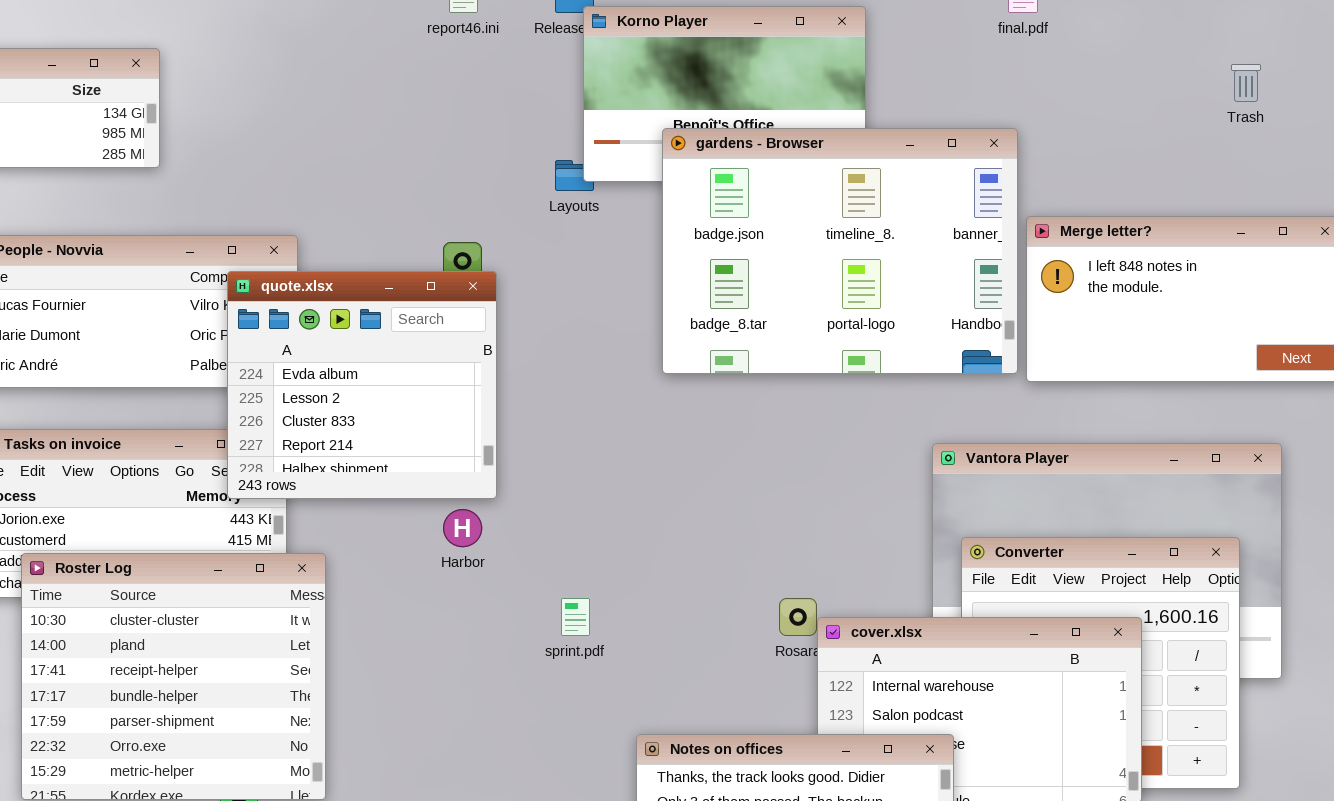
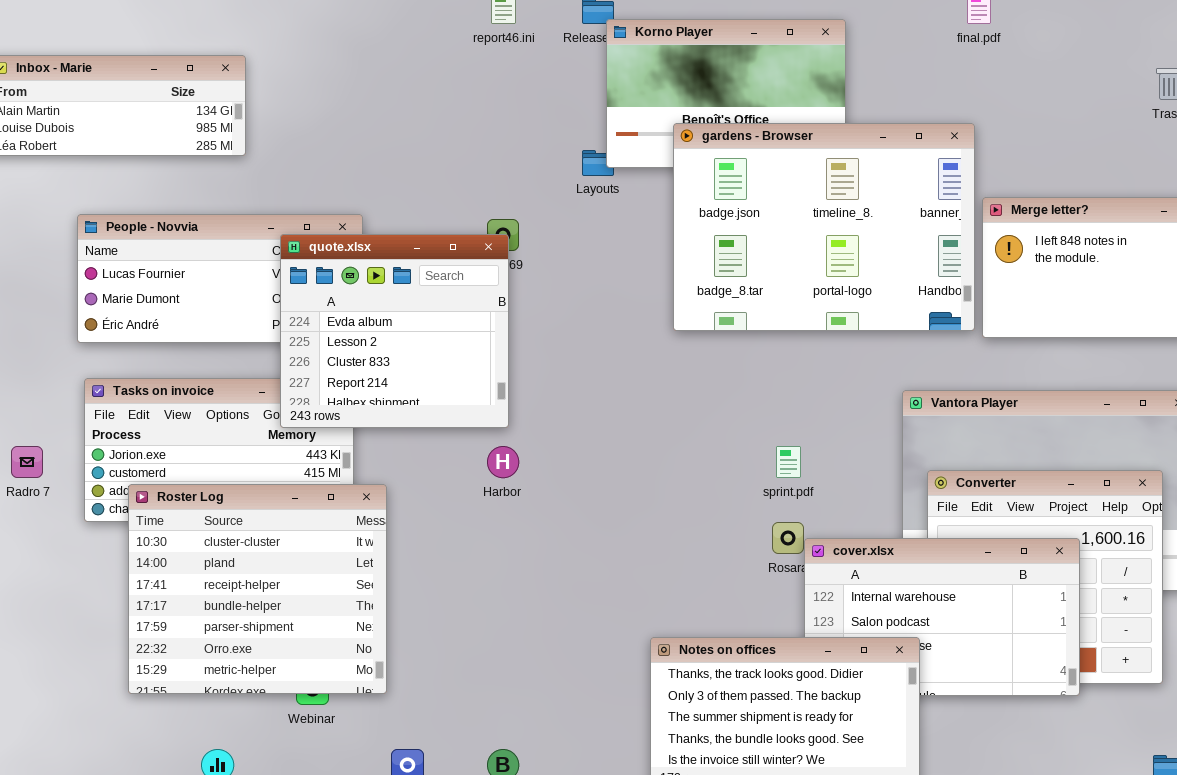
quote.xlsx: [227,271,497,499] -> [280,234,509,428], moved
sprint.pdf: [561,598,590,636] -> [776,446,801,478], moved

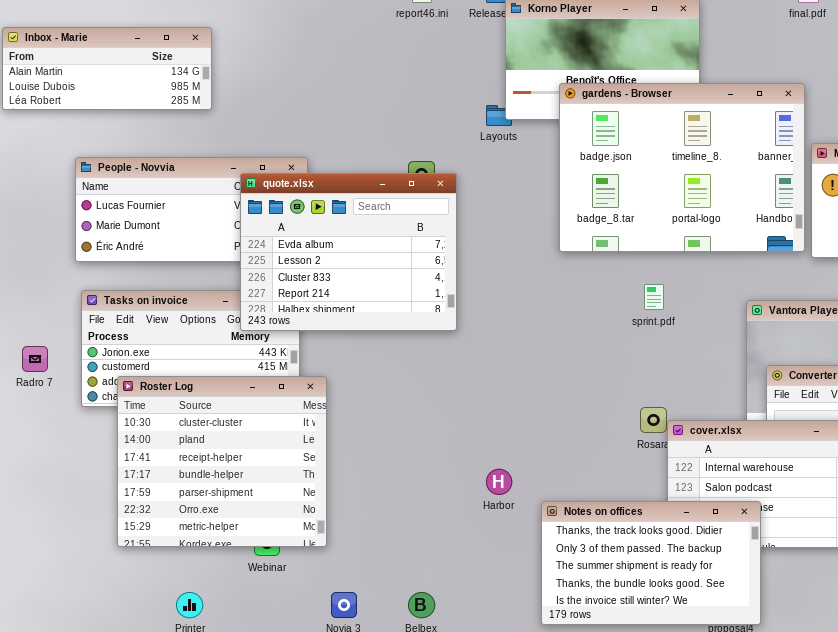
quote.xlsx: [280,234,509,428] -> [240,173,457,331], resized
Harbor: [487,446,519,478] -> [486,469,512,495], moved
sprint.pdf: [776,446,801,478] -> [644,284,664,310], moved

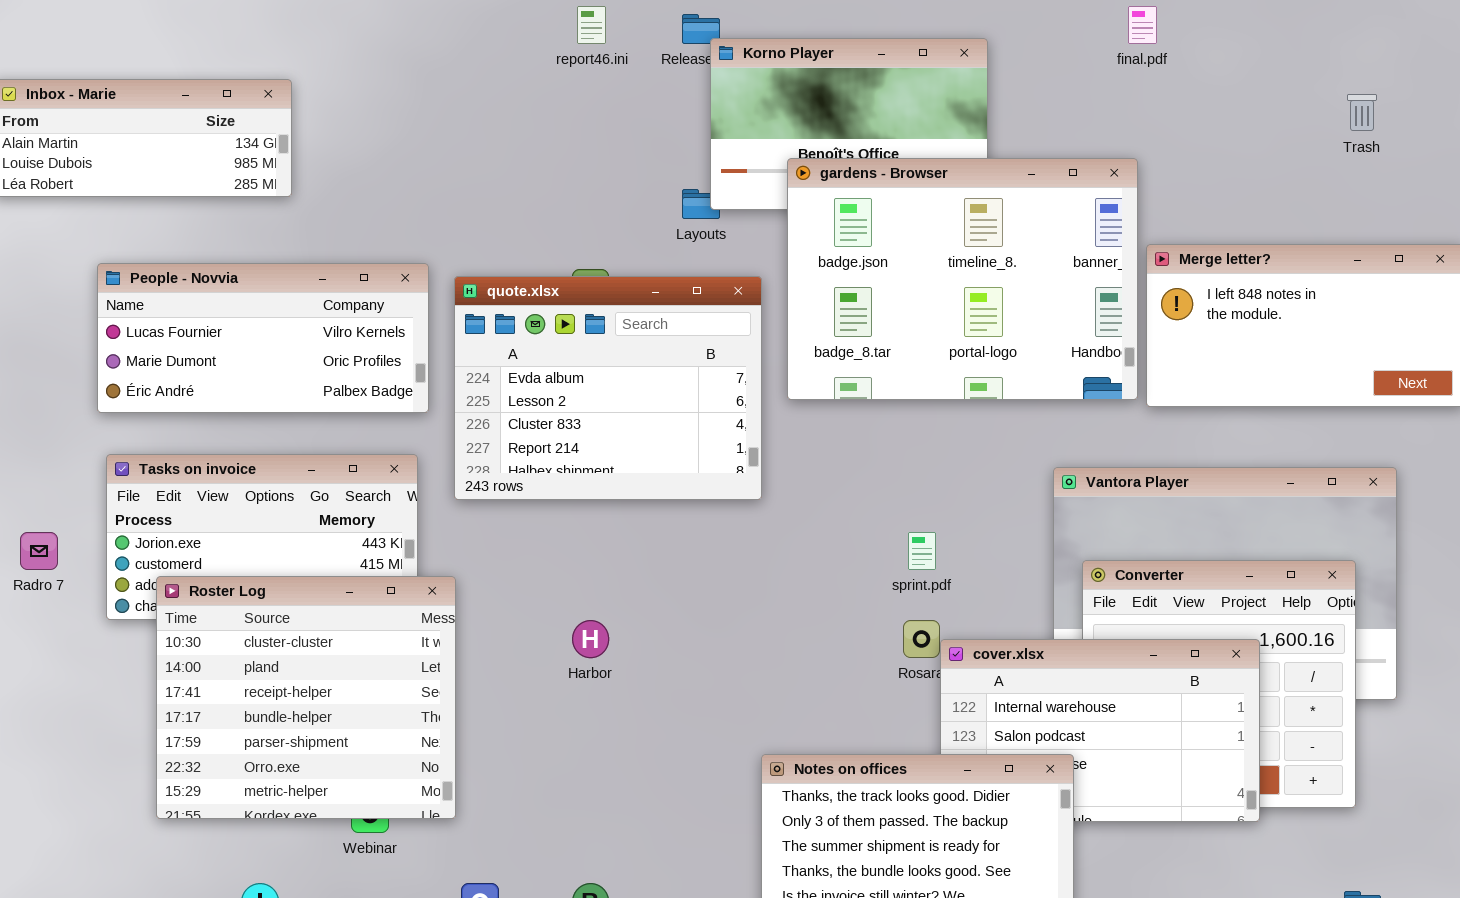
quote.xlsx: [240,173,457,331] -> [454,276,762,500], moved
sprint.pdf: [644,284,664,310] -> [908,532,936,570], moved
Harbor: [486,469,512,495] -> [572,620,609,658], moved

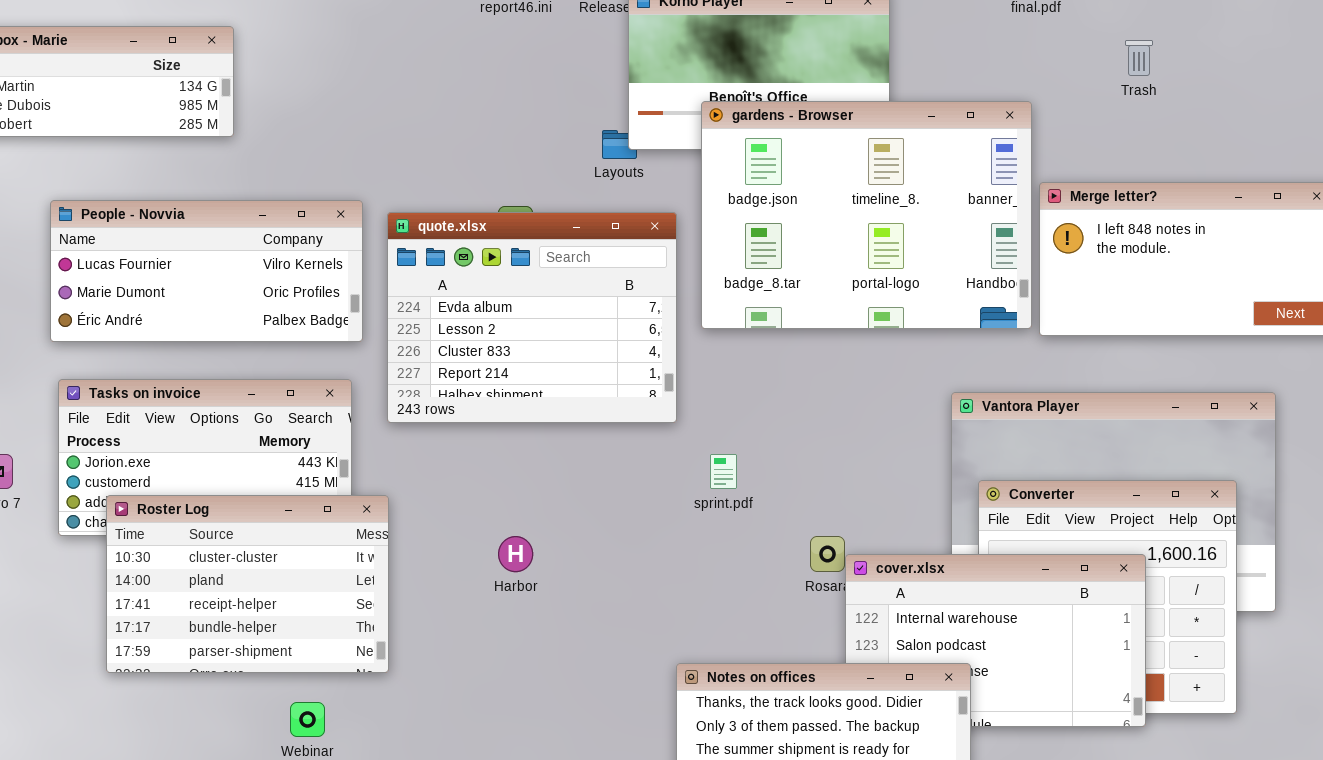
Trash: [1347,94,1377,131] -> [1125,40,1153,76], moved
sprint.pdf: [908,532,936,570] -> [710,454,737,489], moved
Roster Log: [156,576,456,819] -> [106,495,389,673], resized

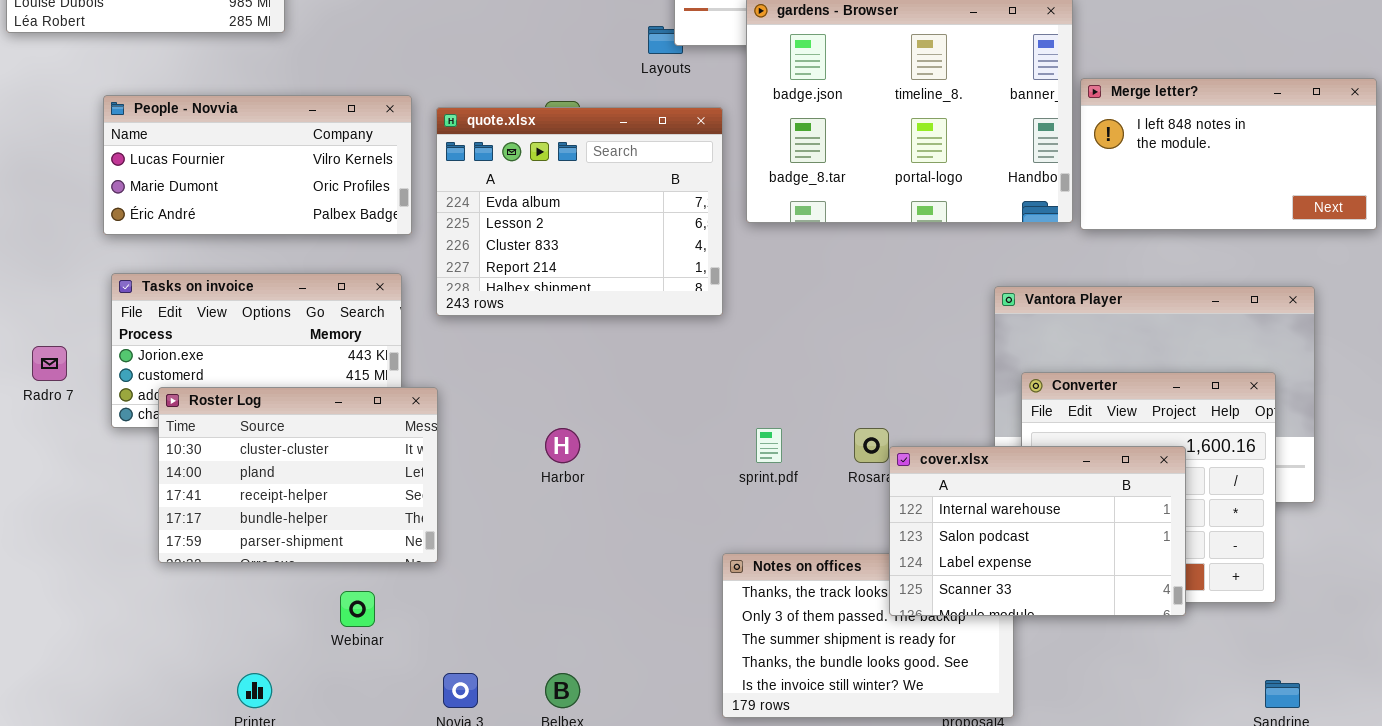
sprint.pdf: [710,454,737,489] -> [756,428,782,463], moved
cover.xlsx: [845,554,1146,727] -> [889,446,1186,616], raised

